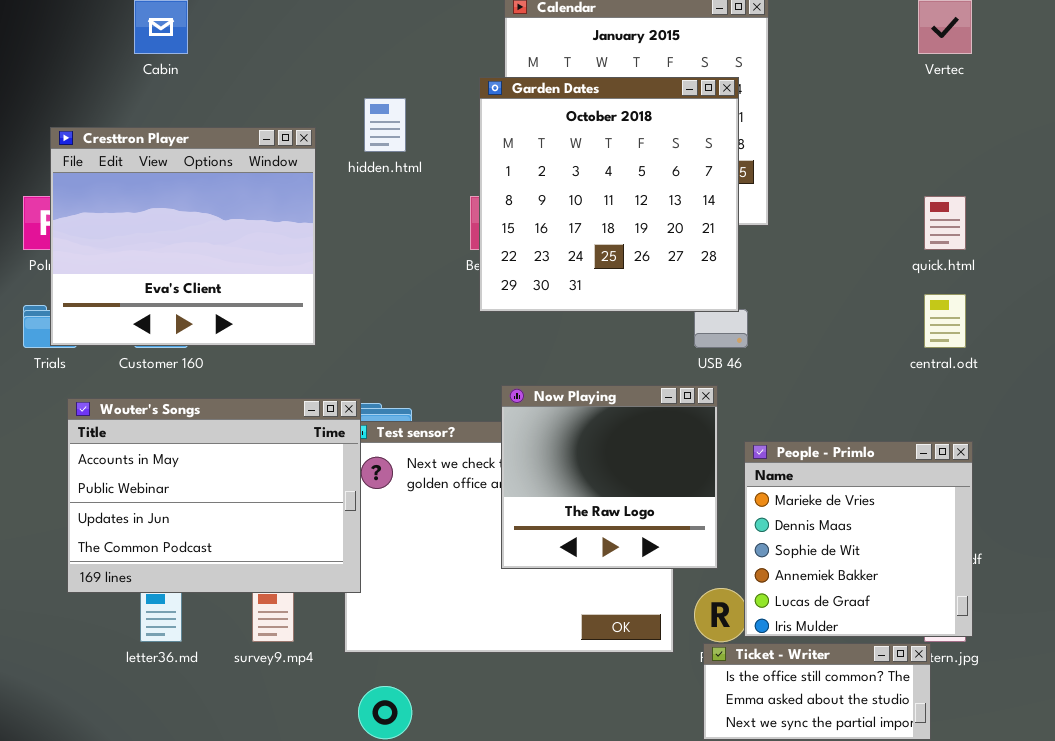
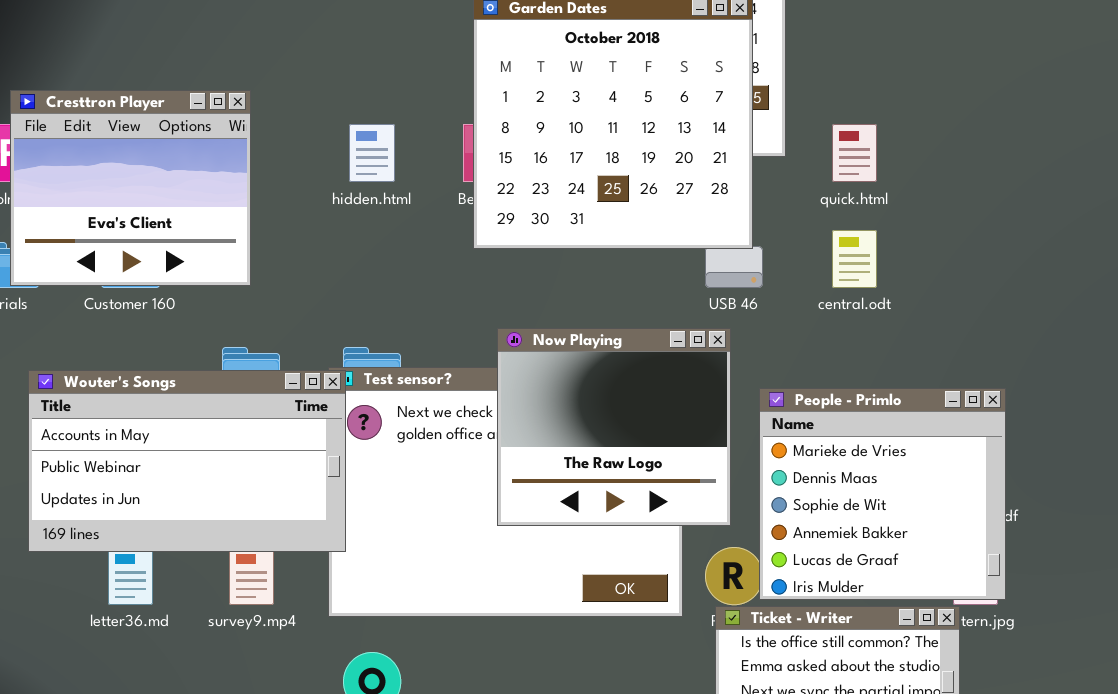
hidden.html: [364,98,406,152] -> [349,124,395,182], moved
Cresttron Player: [50,127,316,346] -> [10,90,251,286], resized
quick.html: [924,196,966,250] -> [832,124,877,182], moved
central.odt: [924,294,966,348] -> [832,230,877,288], moved
Wouter's Songs: [67,398,361,593] -> [28,370,346,552], resized

